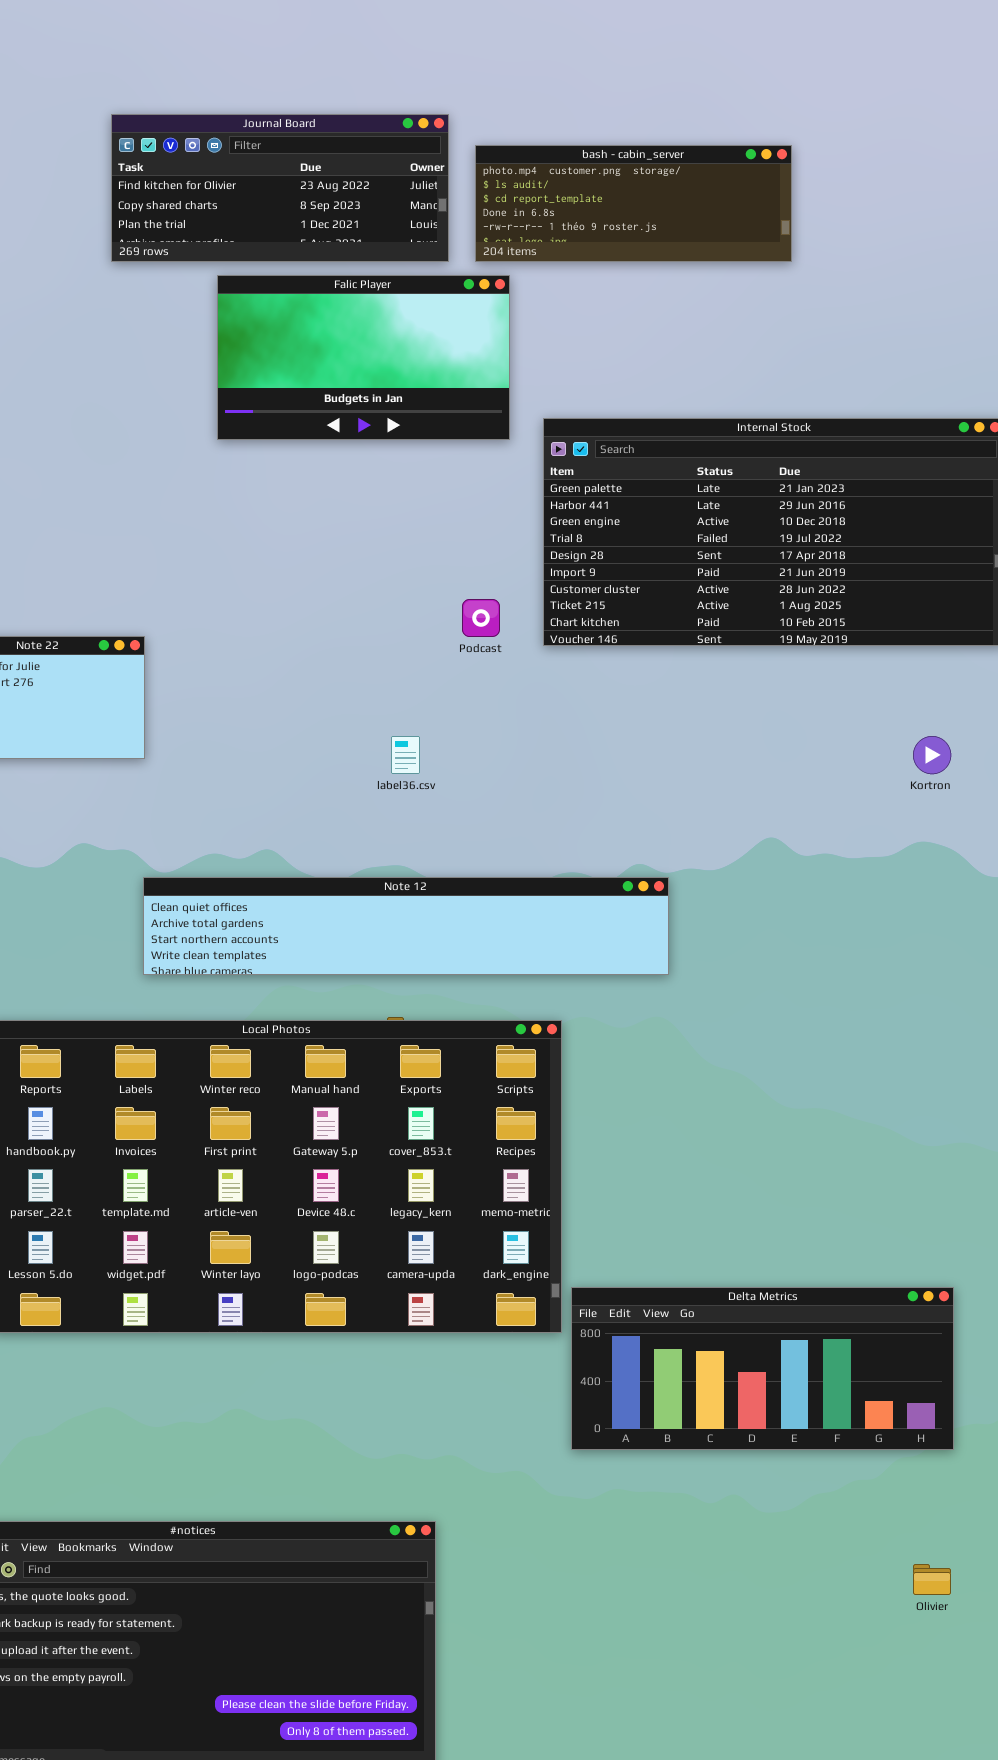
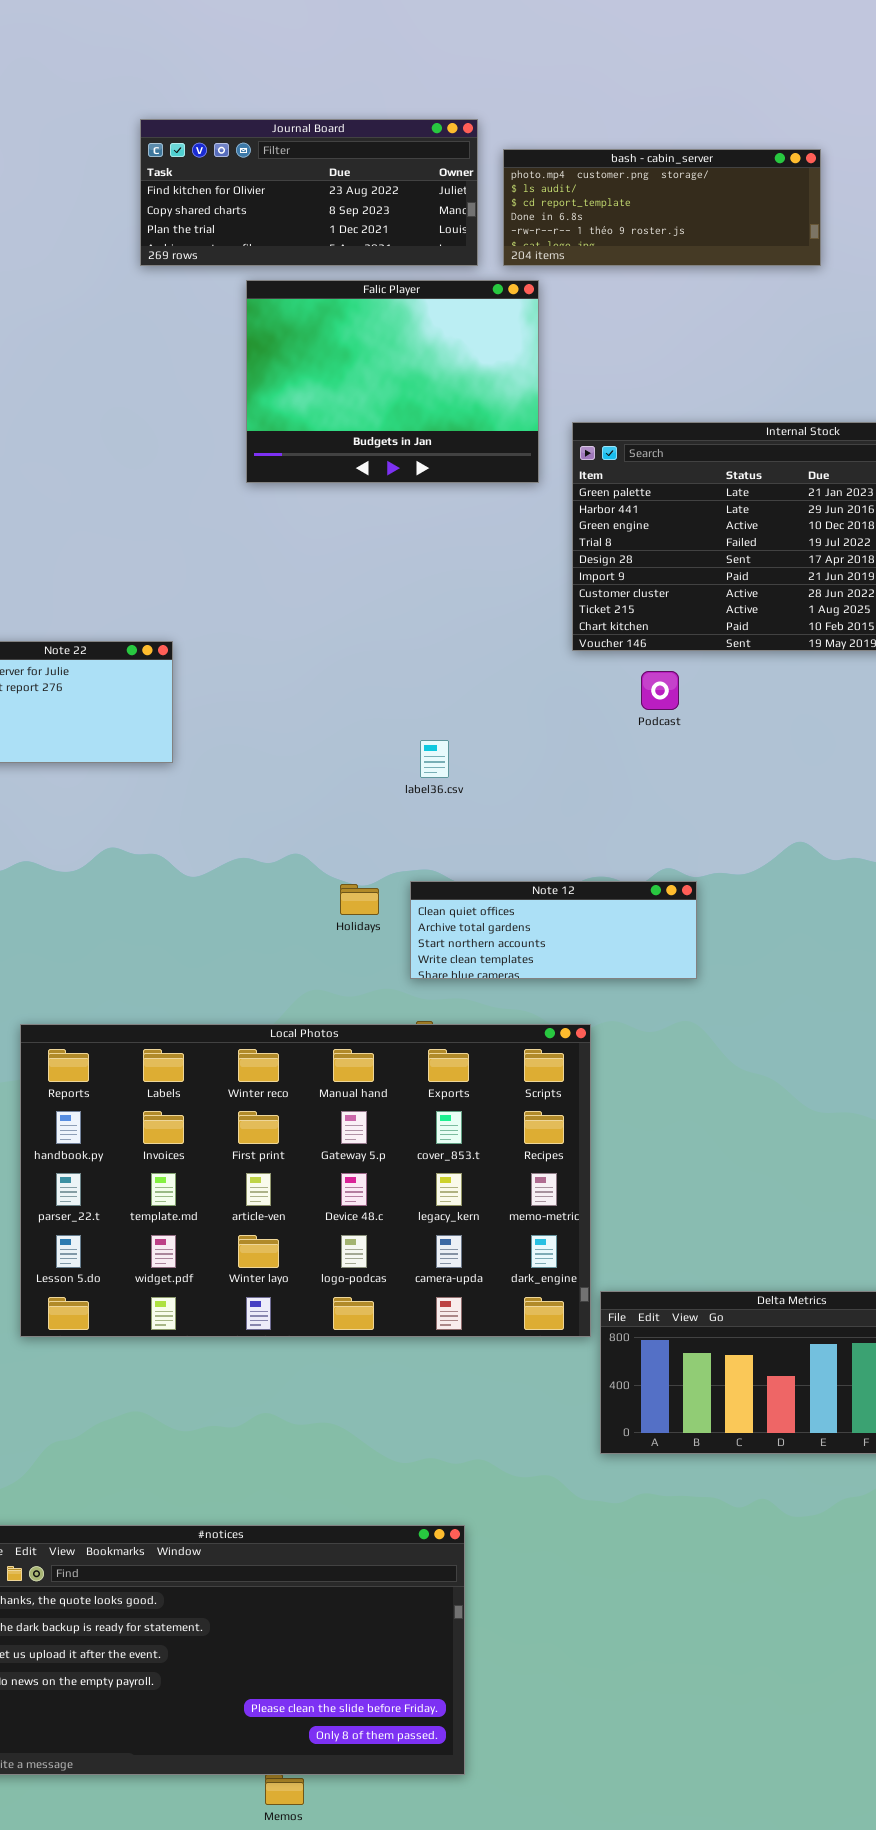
Falic Player: [217,275,510,440] -> [246,280,539,483], resized
Podcast: [462,599,500,637] -> [641,671,679,710], moved
Note 12: [143,877,669,975] -> [410,881,697,979], resized

